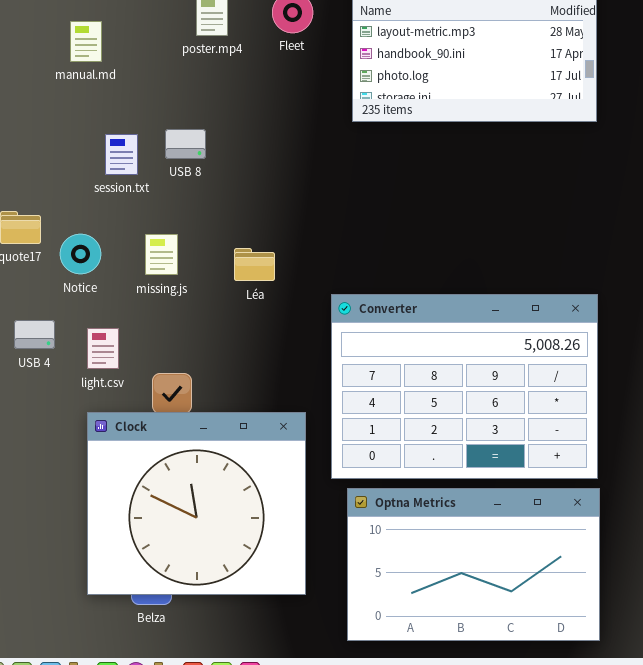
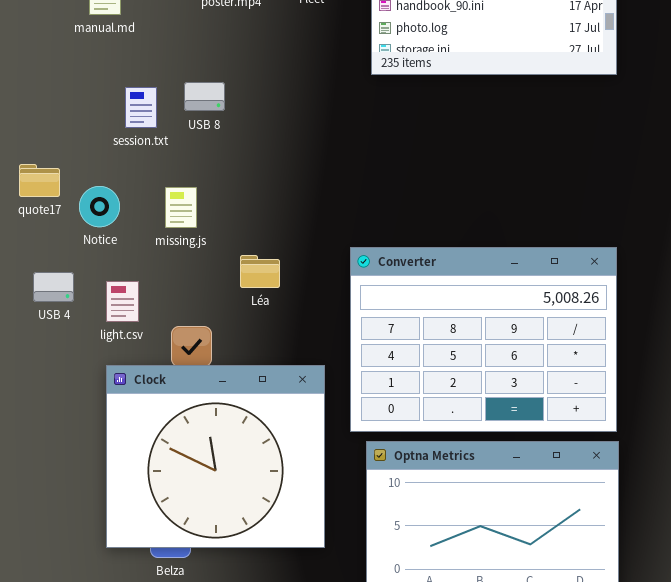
Léa: [234,248,275,281] -> [240,255,280,288], moved

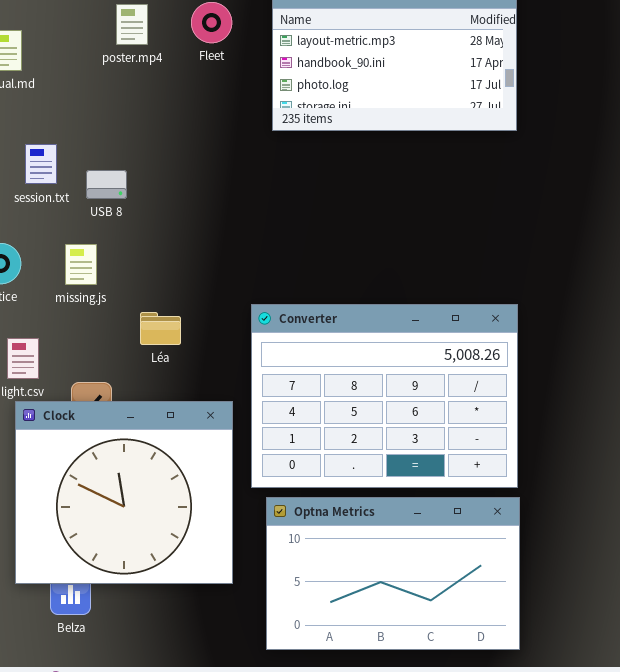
USB 8: [184,82,225,111] -> [86,170,127,199], moved
Clock: [106,365,325,548] -> [15,401,233,584], moved

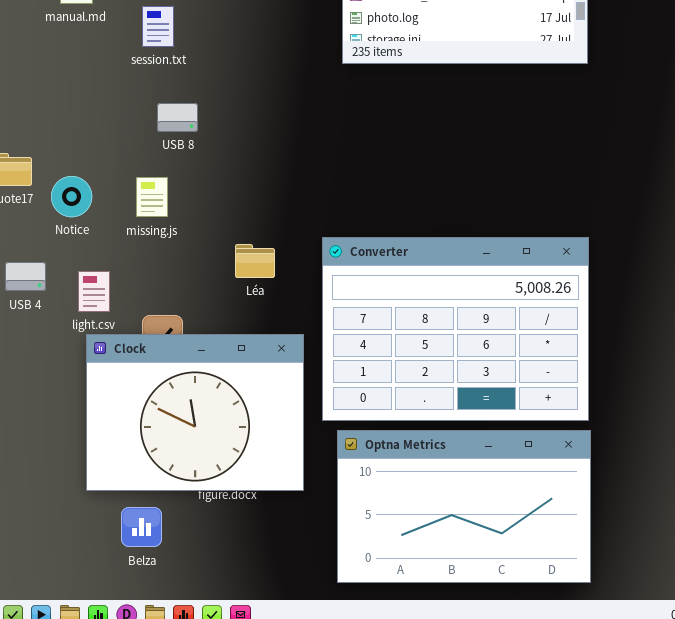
session.txt: [25,144,57,184] -> [142,6,174,47], moved
Léa: [140,312,181,345] -> [235,244,275,278], moved
Clock: [15,401,233,584] -> [86,334,304,491], resized

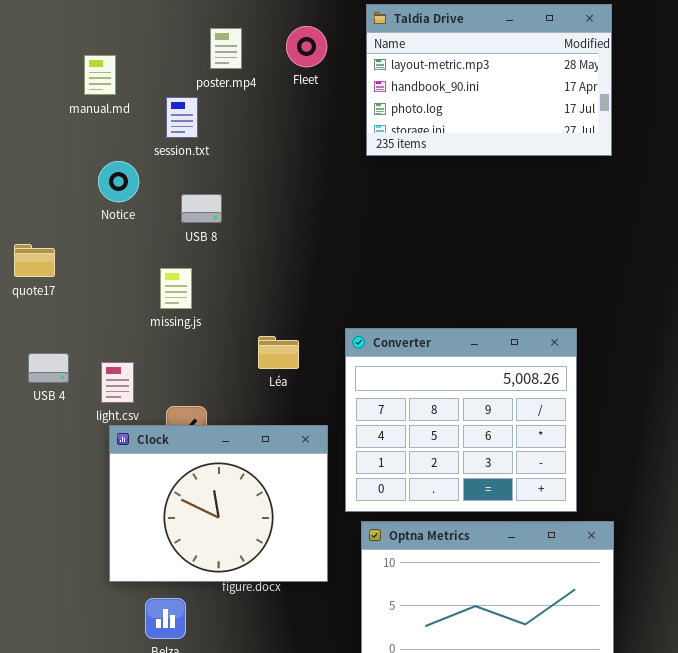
Notice: [51,176,92,217] -> [98,161,139,202], moved
Converter: [322,237,589,421] -> [345,328,577,512], resized

